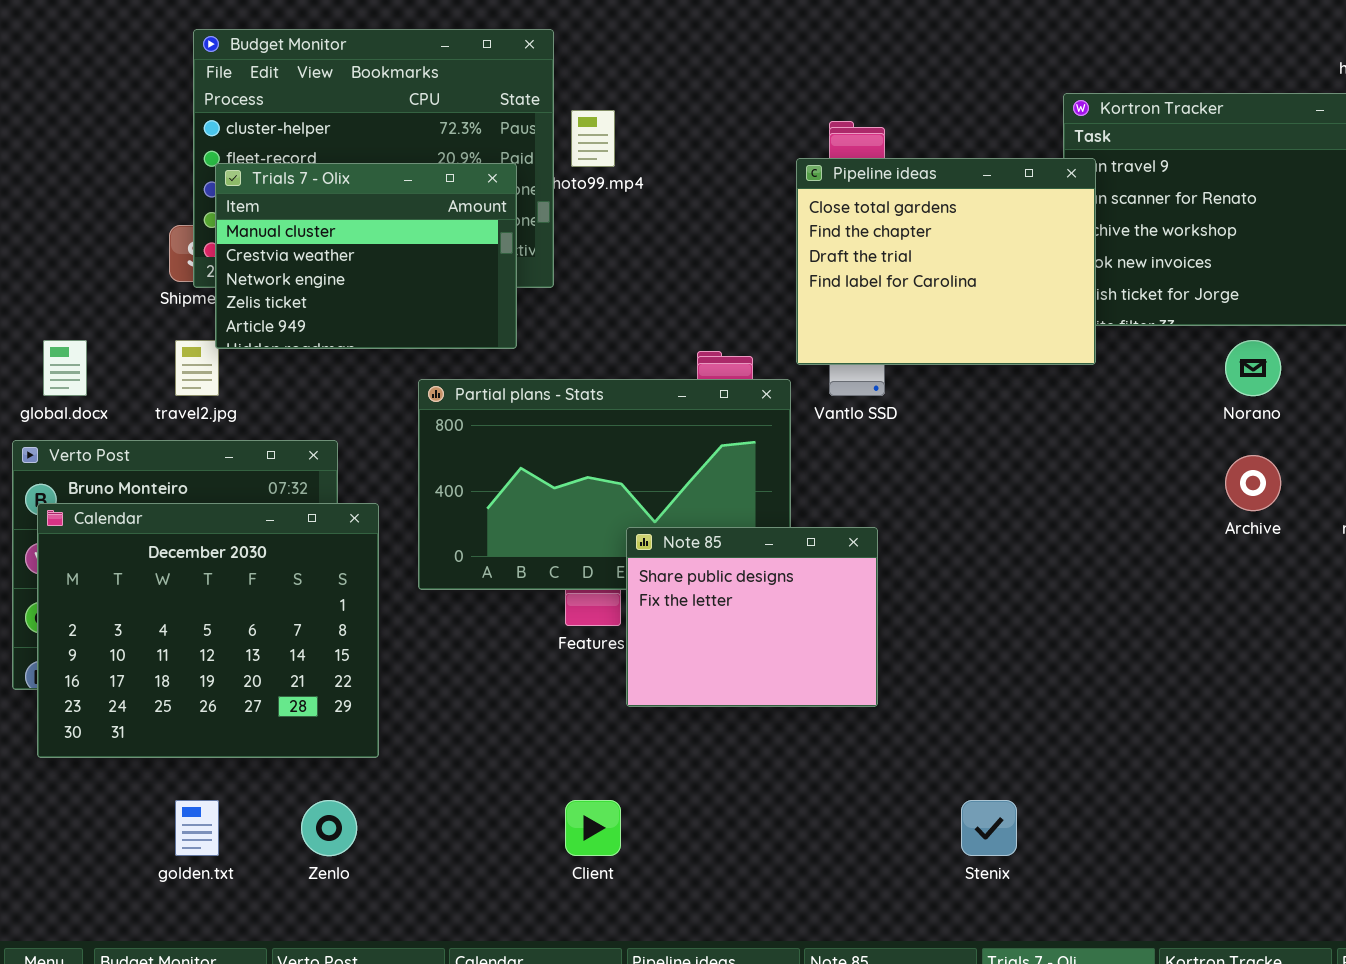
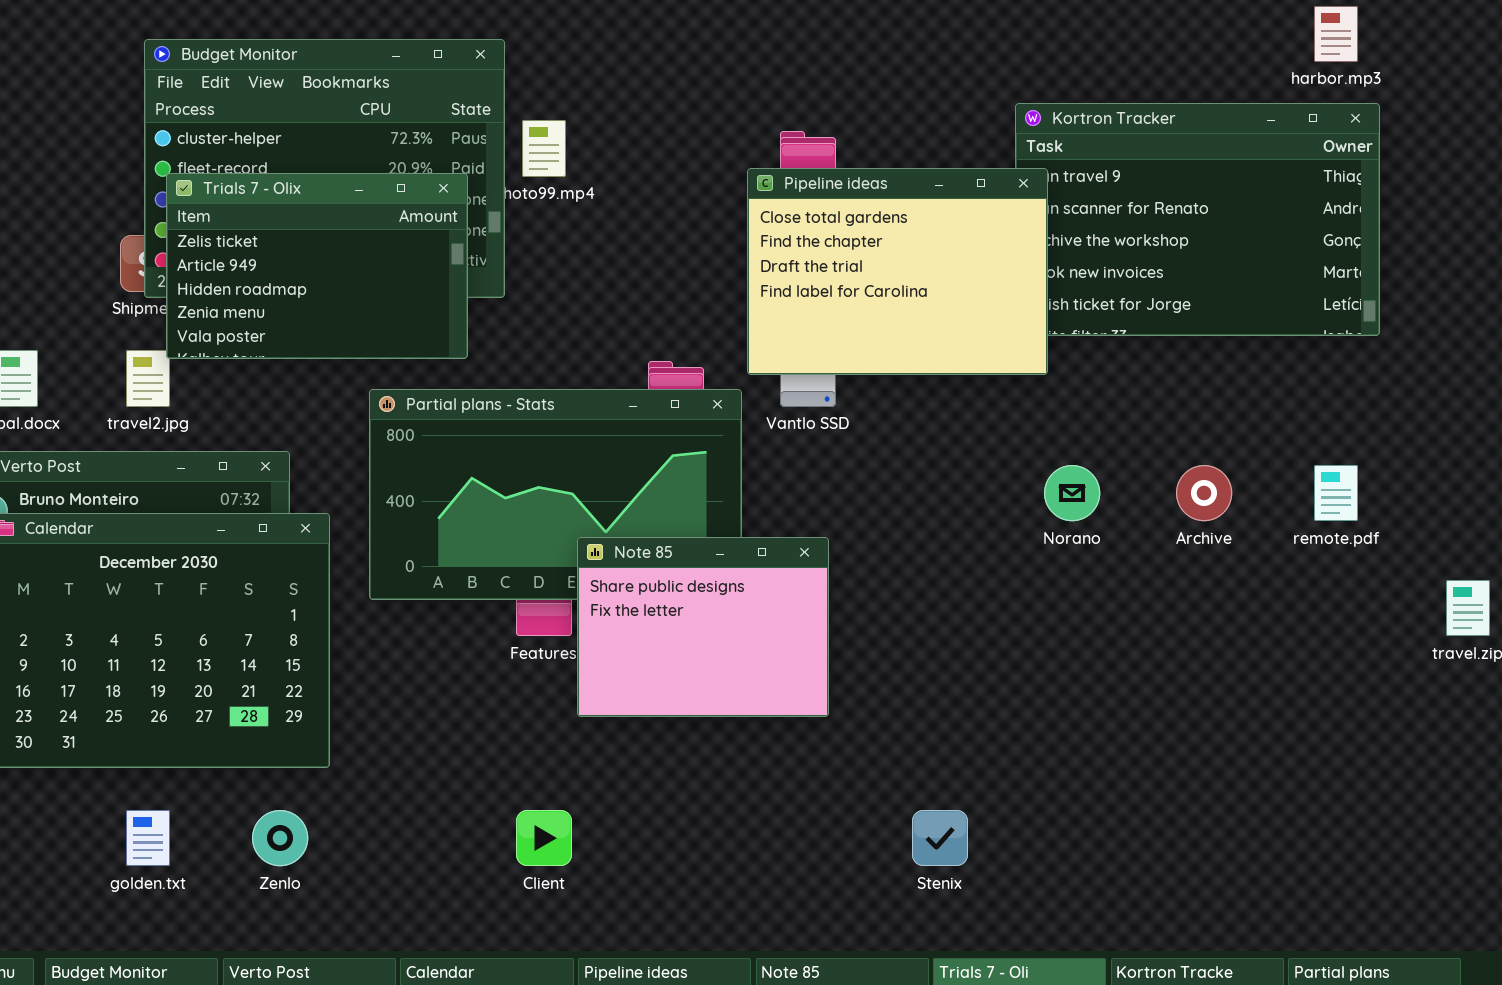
Trials 7 - Olix: [215,163,517,349] -> [166,173,468,359], scrolled down 3 rows
Norano: [1225,340,1281,396] -> [1044,465,1100,521], moved

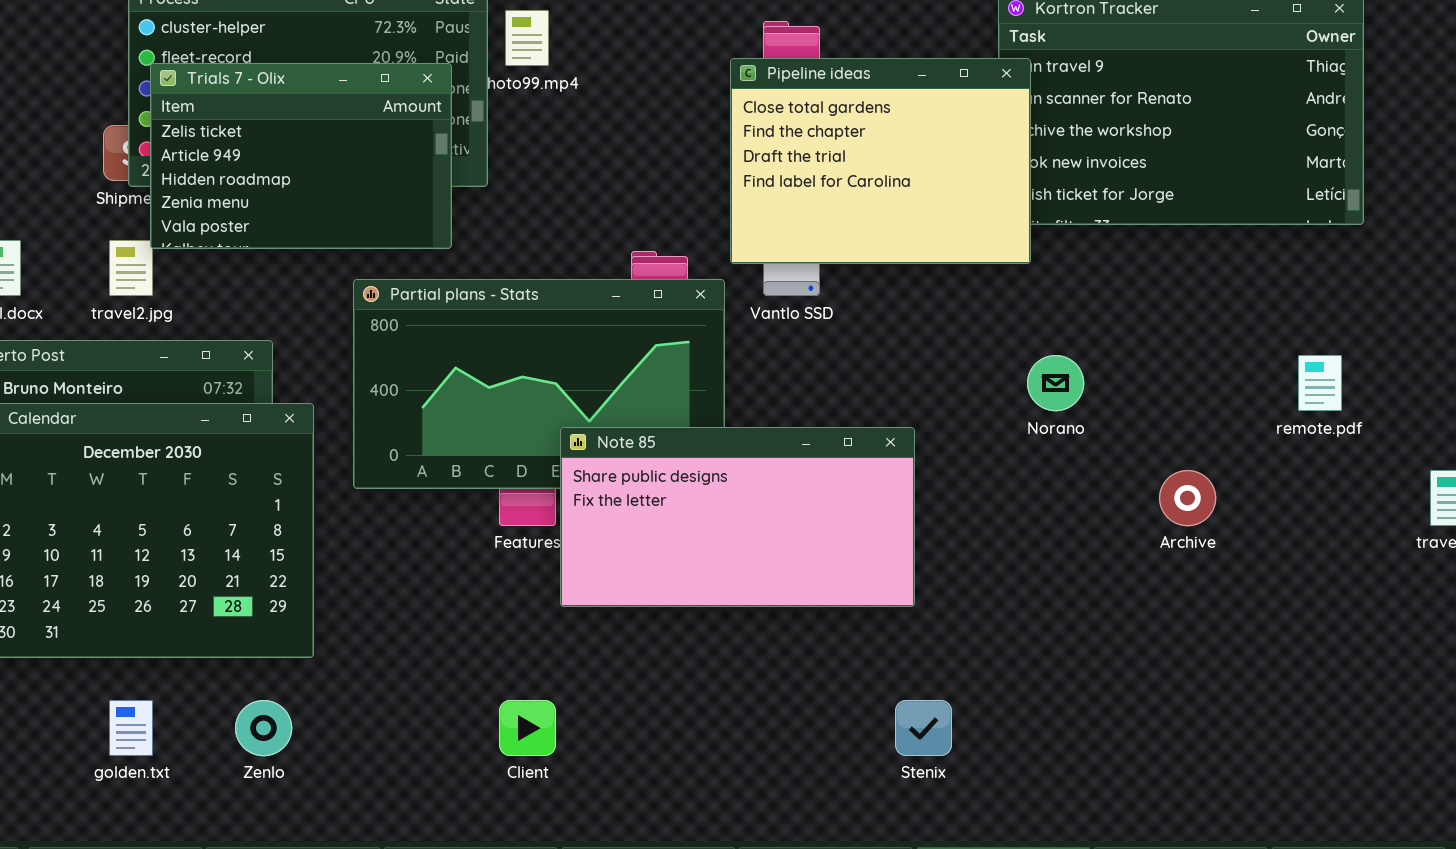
Archive: [1176,465,1232,521] -> [1159,470,1216,526], moved
Note 85: [577,537,829,717] -> [560,427,915,607], resized

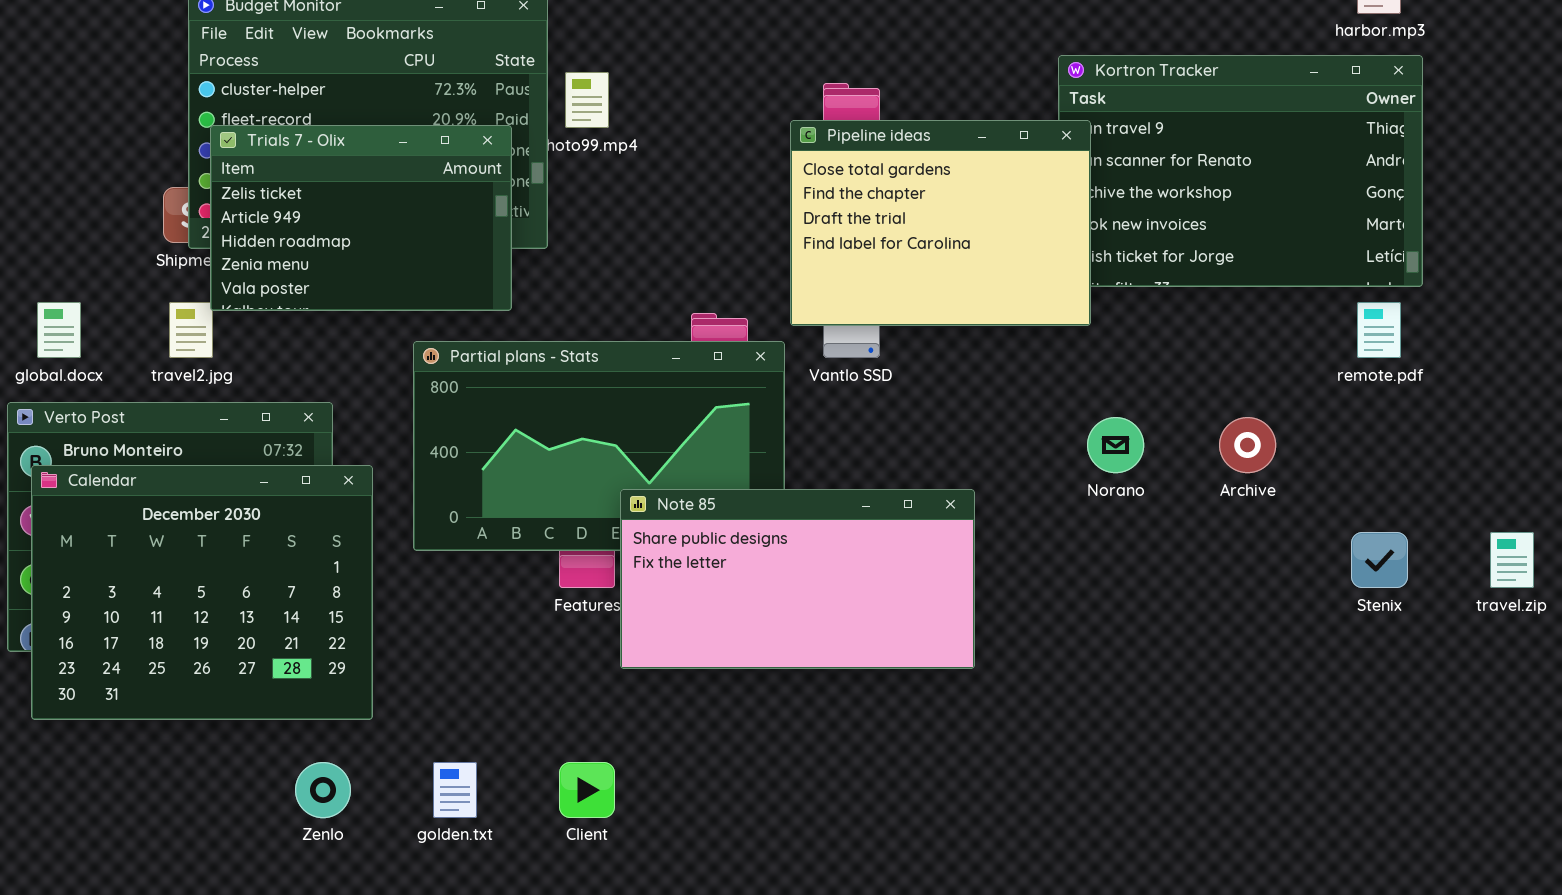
remote.pdf: [1298,355,1342,411] -> [1357,302,1401,358], moved
Archive: [1159,470,1216,526] -> [1219,417,1276,473], moved
golden.txt: [109,700,153,756] -> [433,762,477,818], moved
Stenix: [895,700,952,756] -> [1351,532,1408,588], moved

